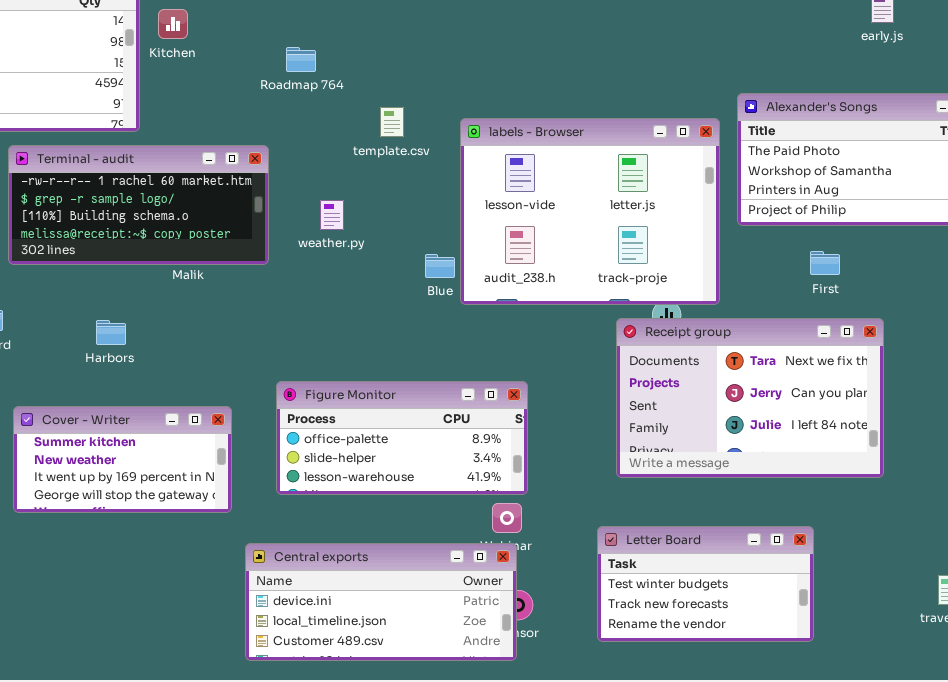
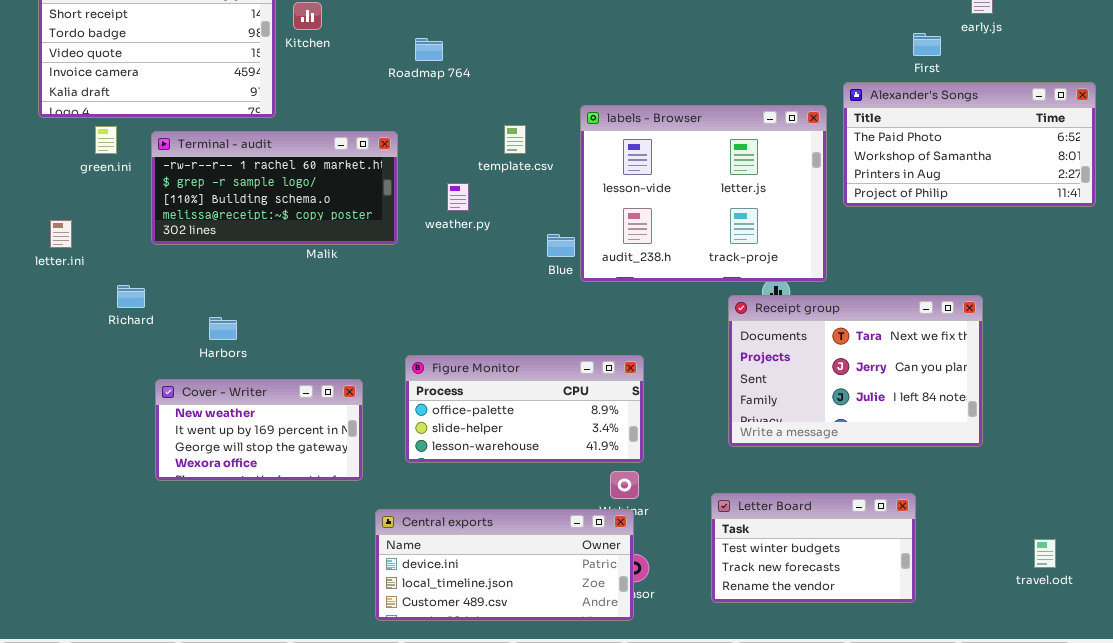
template.csv: [380,107,404,137] -> [504,125,526,154], moved
First: [810,251,840,275] -> [913,33,941,56], moved
Harbors: [96,320,126,345] -> [209,317,237,340], moved
Cover - Writer: [13,406,232,513] -> [155,379,363,481], scrolled down 1 row

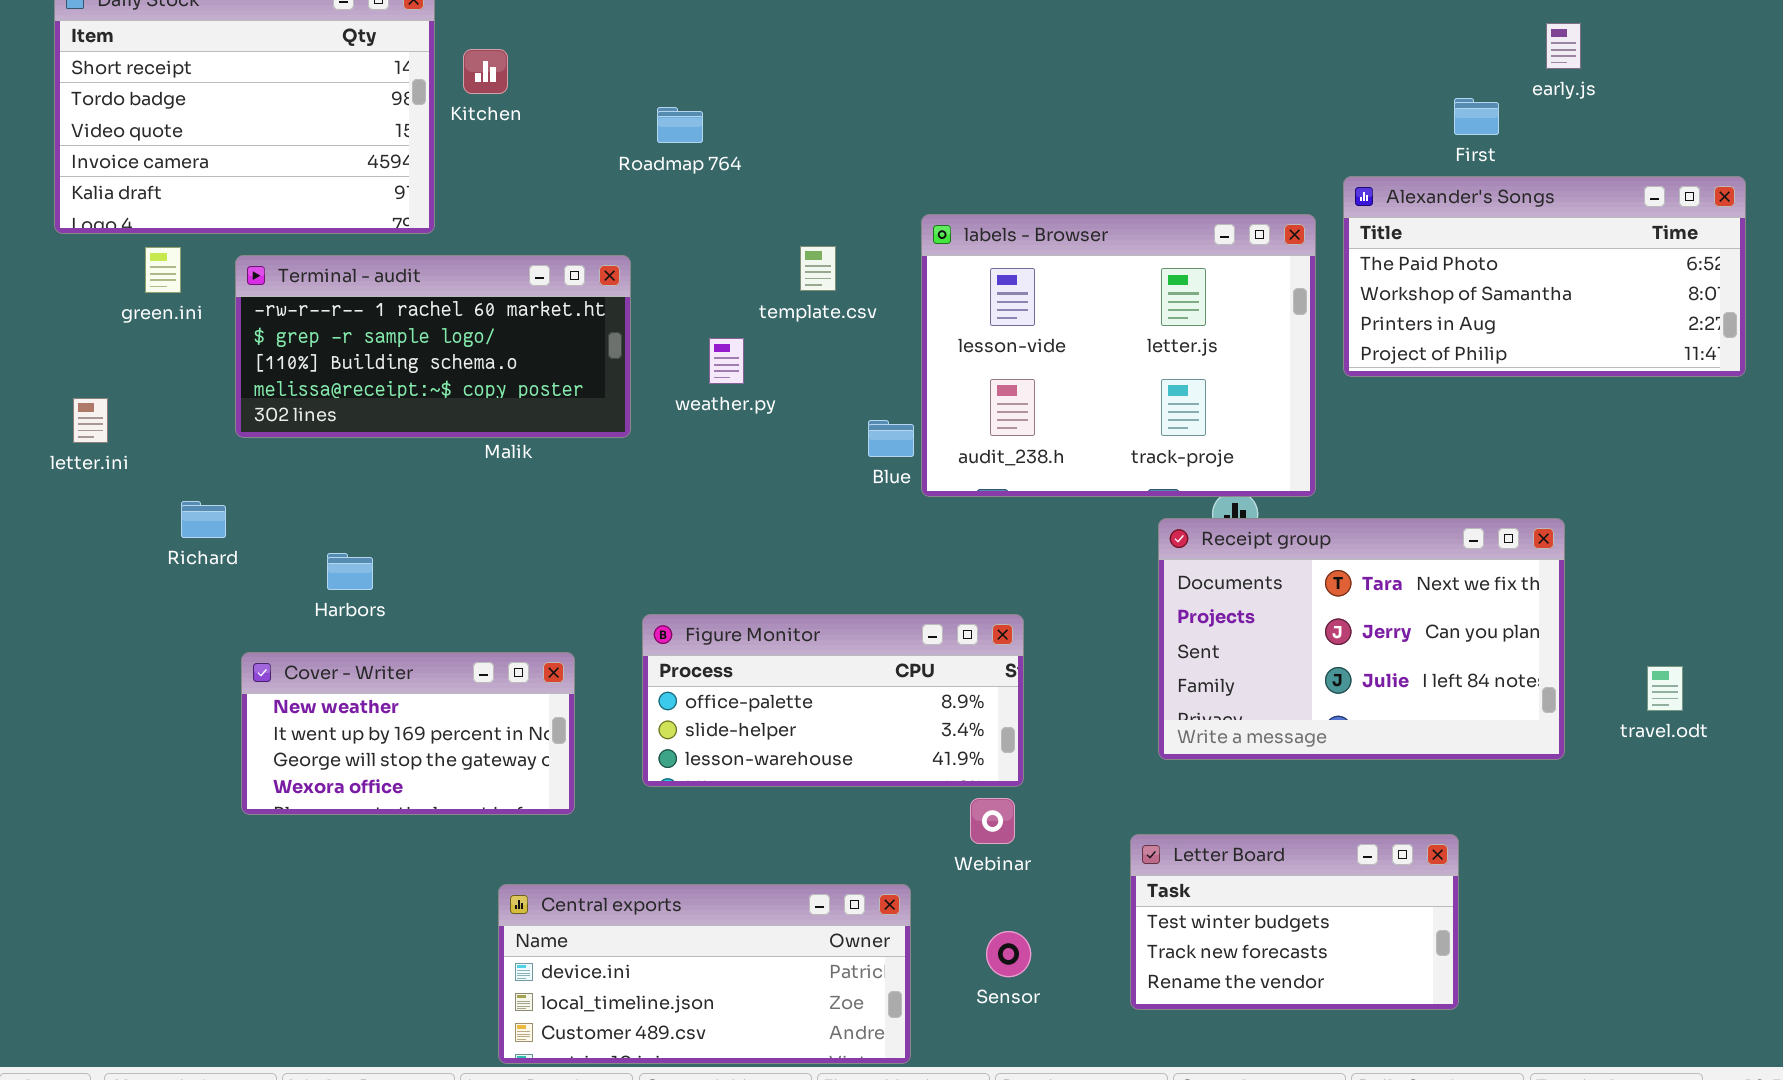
Central exports: [375,509,634,621] -> [498,884,911,1064], moved
travel.odt: [1034,539,1056,568] -> [1647,666,1683,711], moved

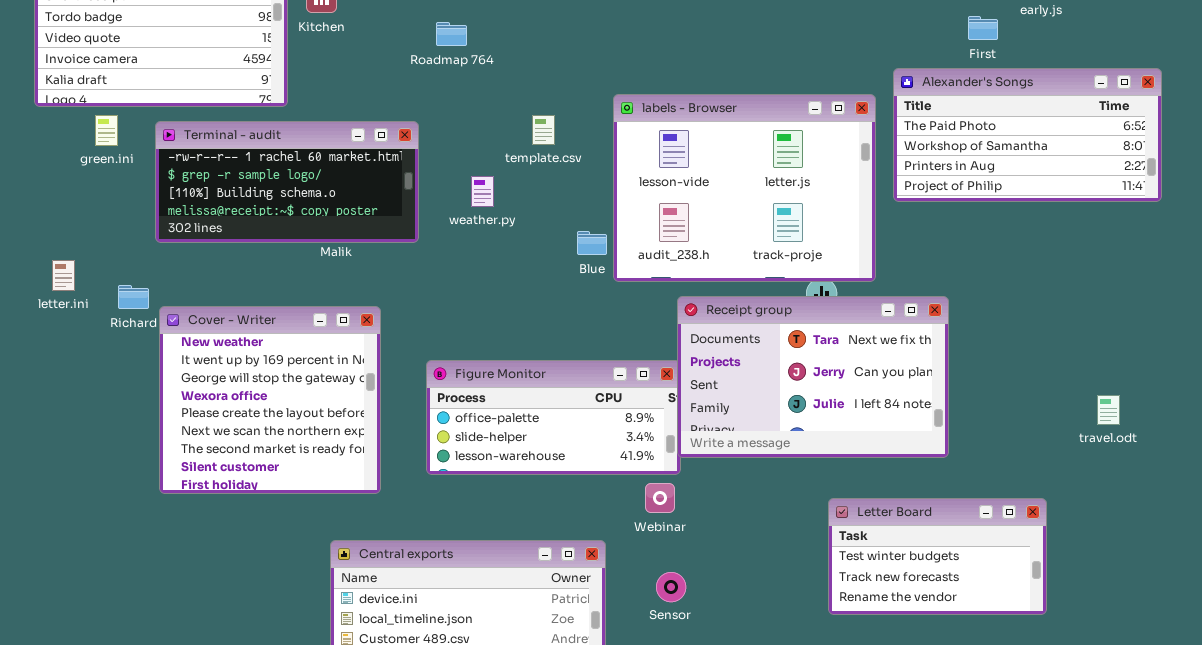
letter.ini: [73,398,108,443] -> [52,260,75,291], moved
Receipt group: [1158,518,1565,760] -> [677,296,949,458], moved
Cover - Writer: [241,652,575,815] -> [159,306,381,494], resized
Letter Board: [1130,834,1459,1010] -> [828,498,1047,615], moved

